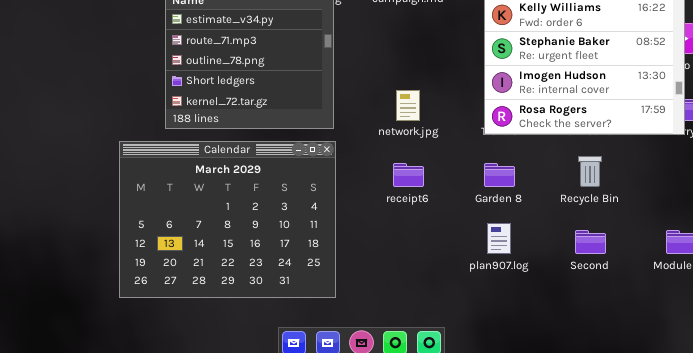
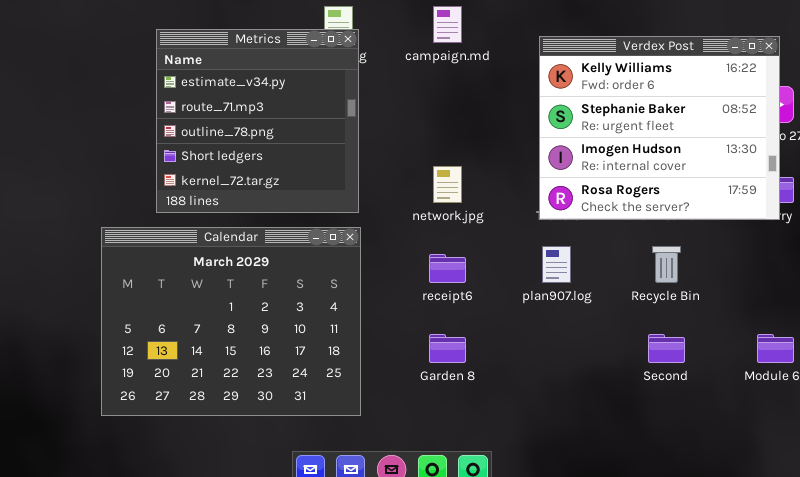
Garden 8: [484,163,515,187] -> [429,334,466,363], moved
plan907.log: [487,223,511,254] -> [542,246,571,283], moved

